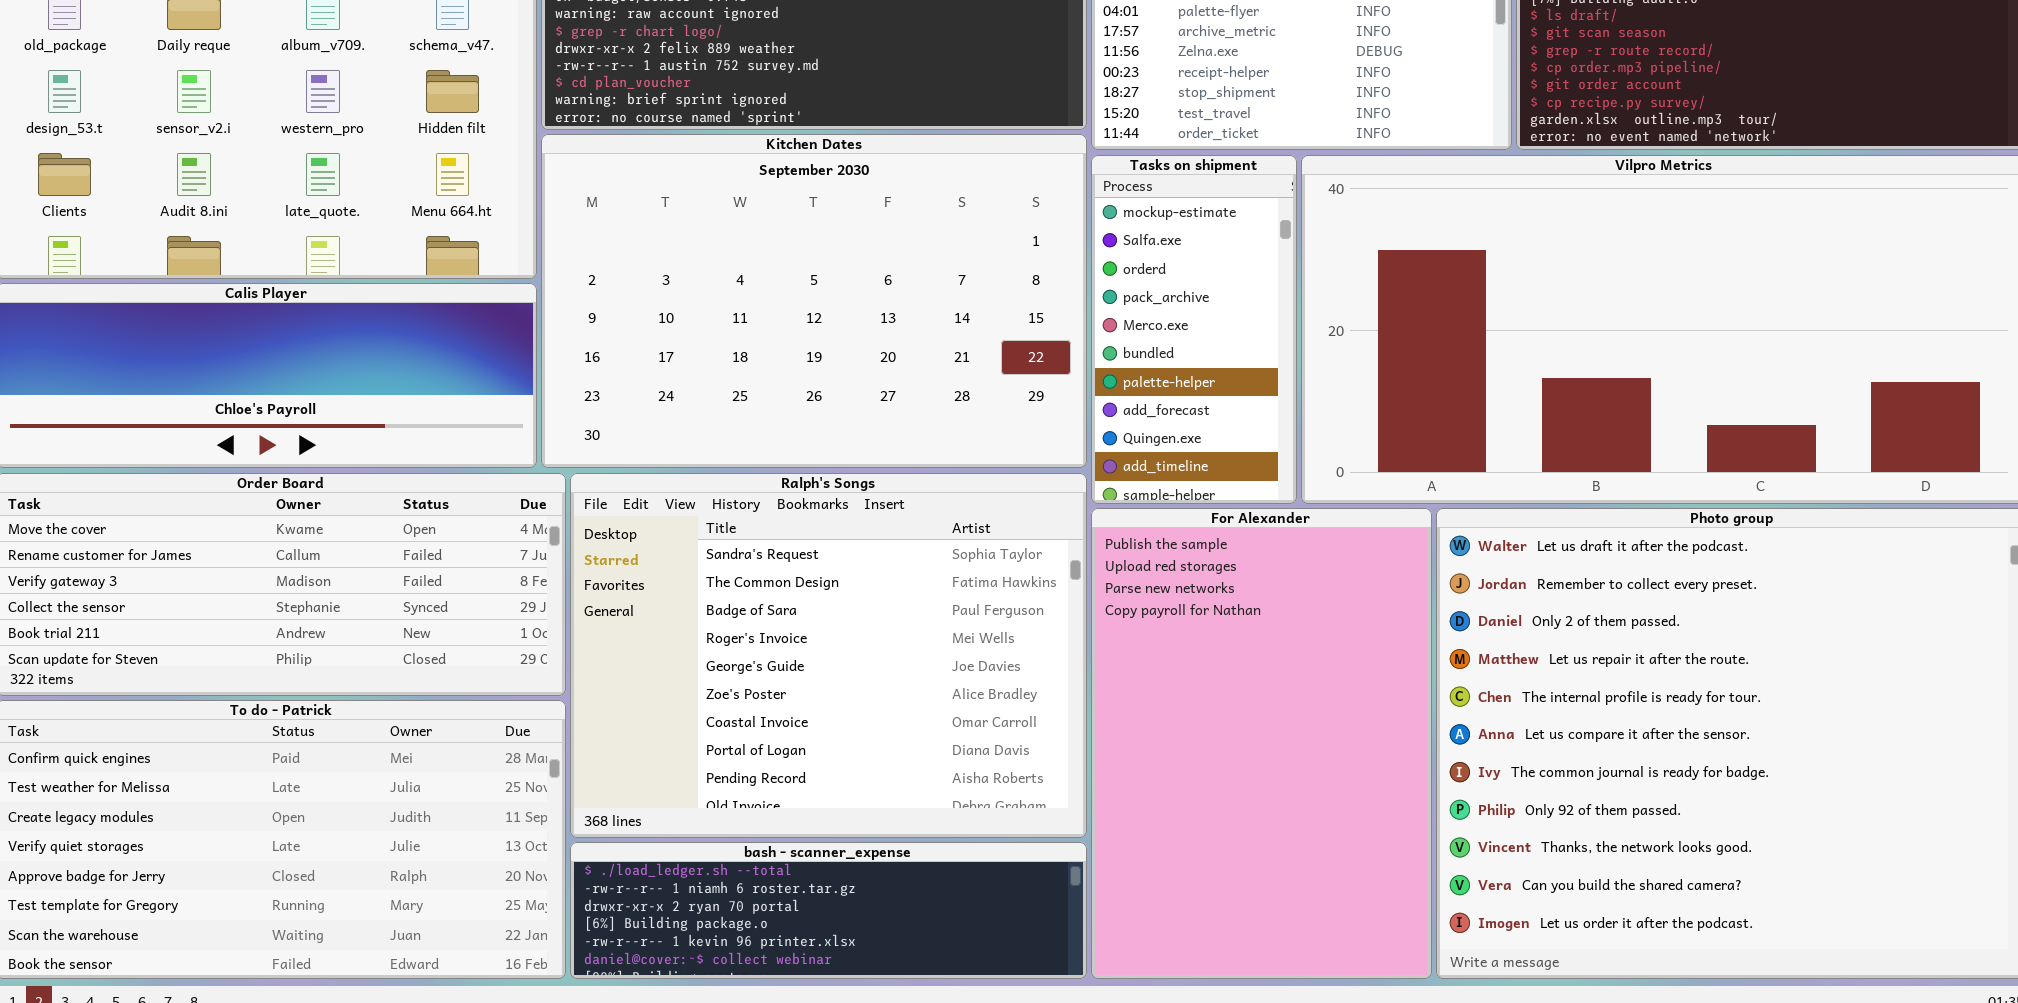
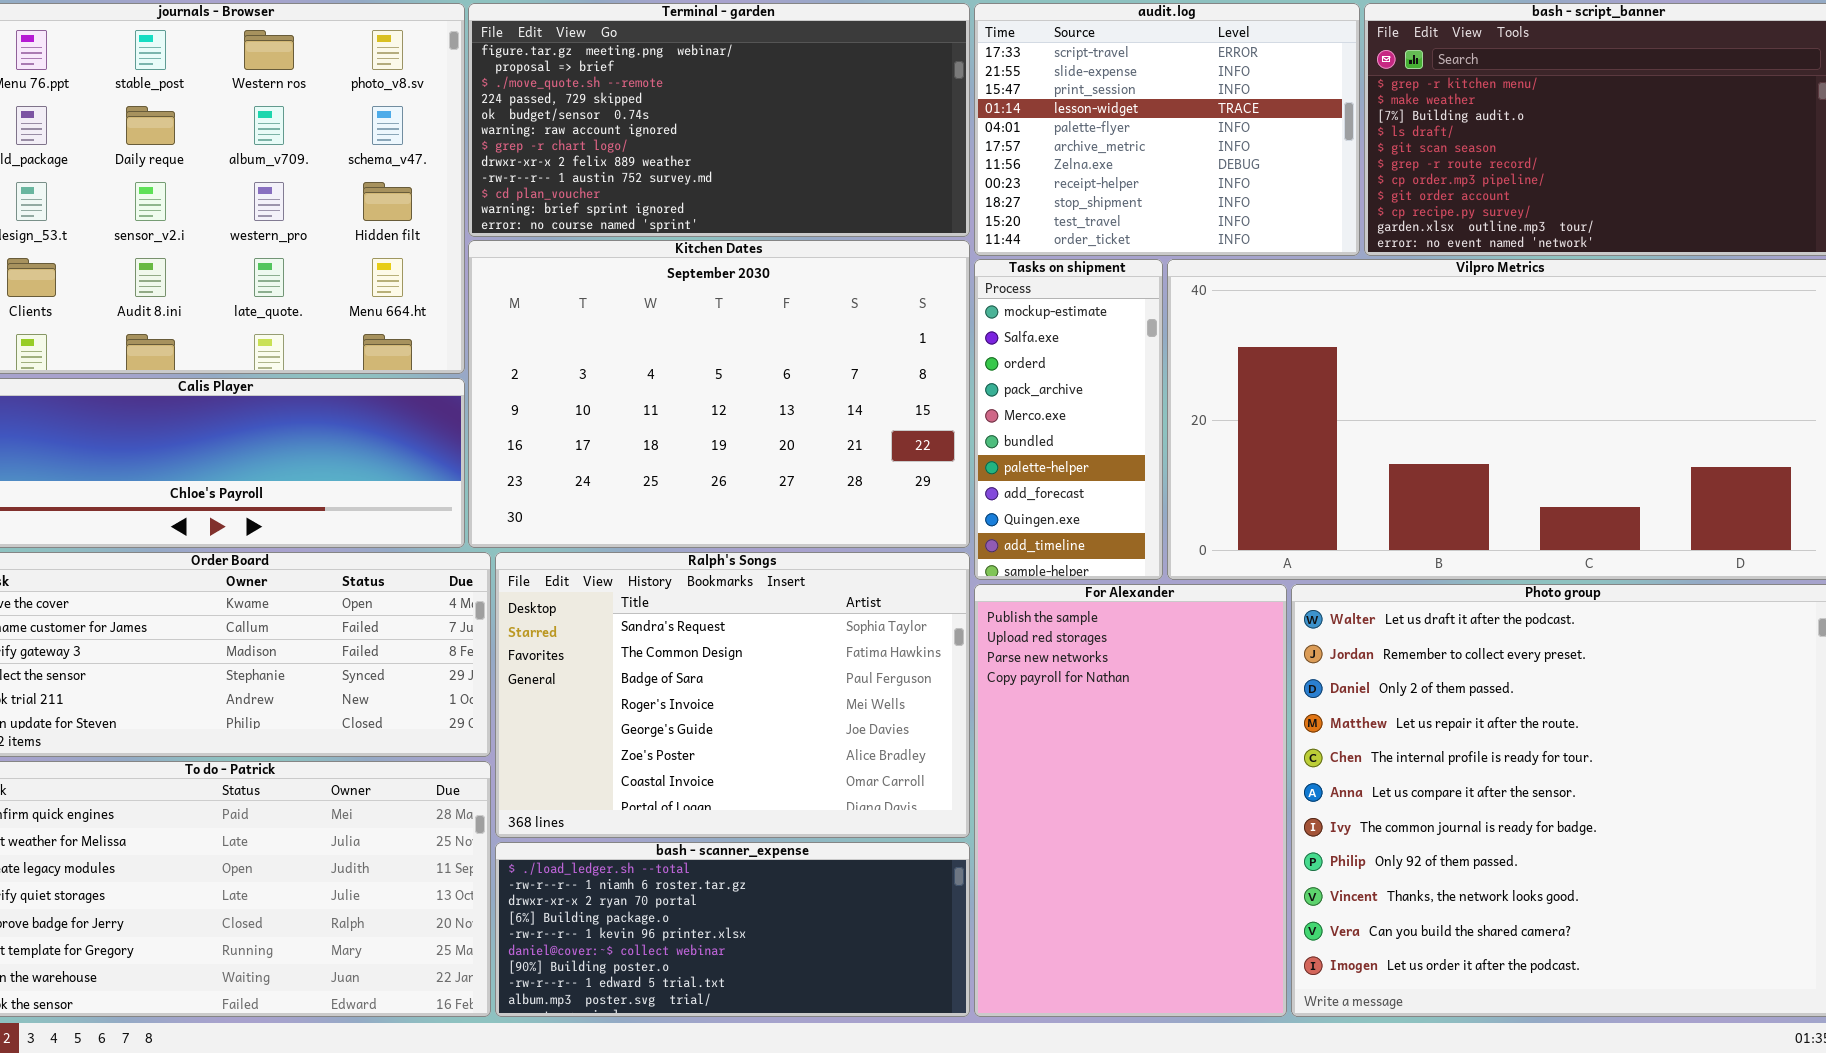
Ralph's Songs: [570,473,1087,838] -> [495,552,970,838], resized
bash - scanner_expense: [570,842,1087,979] -> [495,842,970,1017], resized

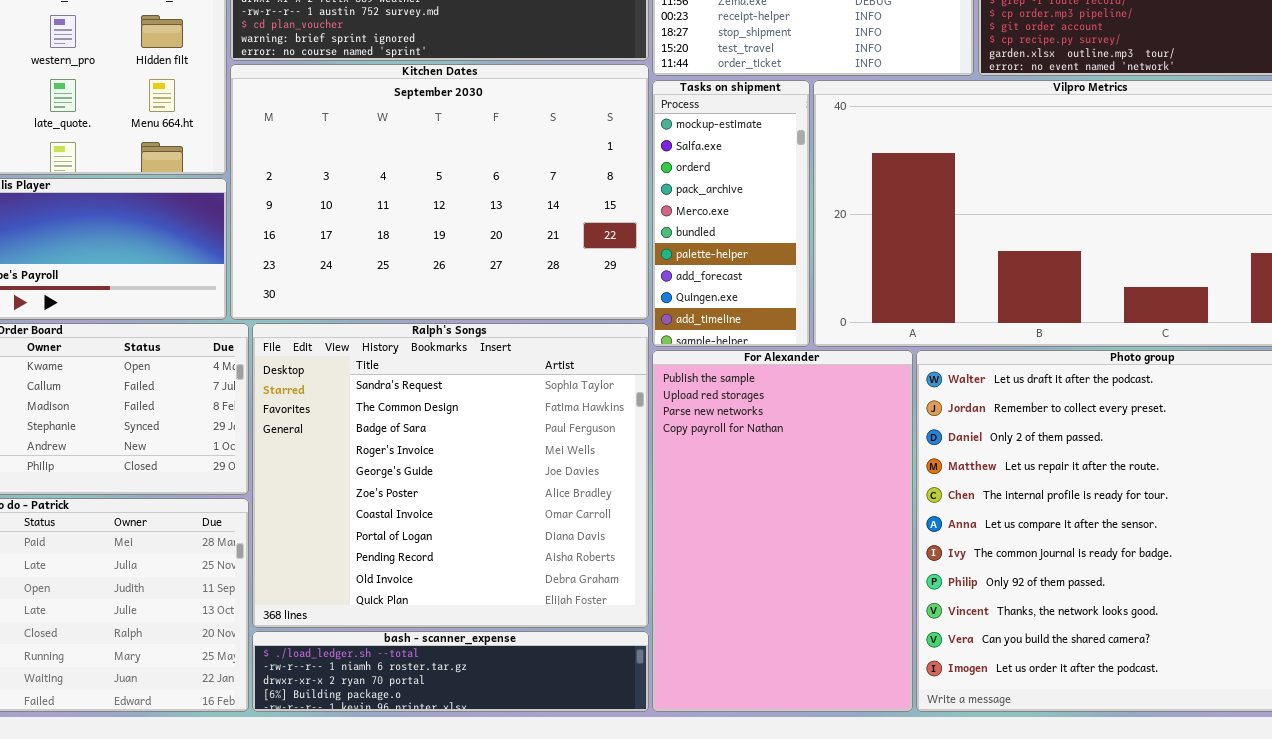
Ralph's Songs: [495,552,970,838] -> [252,323,649,628], resized
bash - scanner_expense: [495,842,970,1017] -> [252,631,649,712], resized

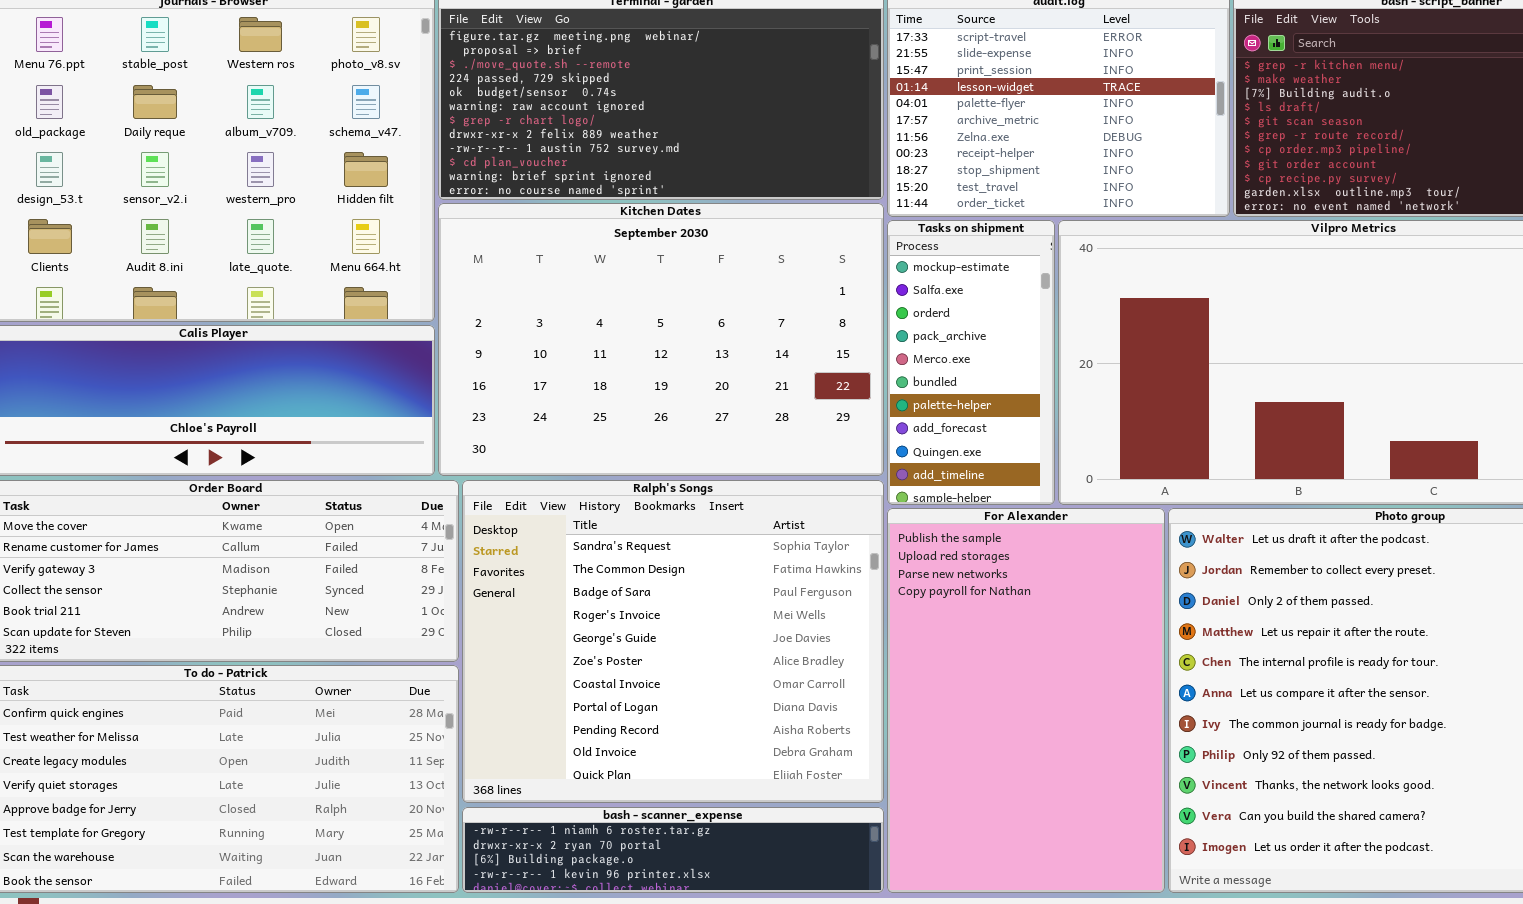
bash - scanner_expense: [252,631,649,712] -> [462,807,884,893], scrolled down 1 row

